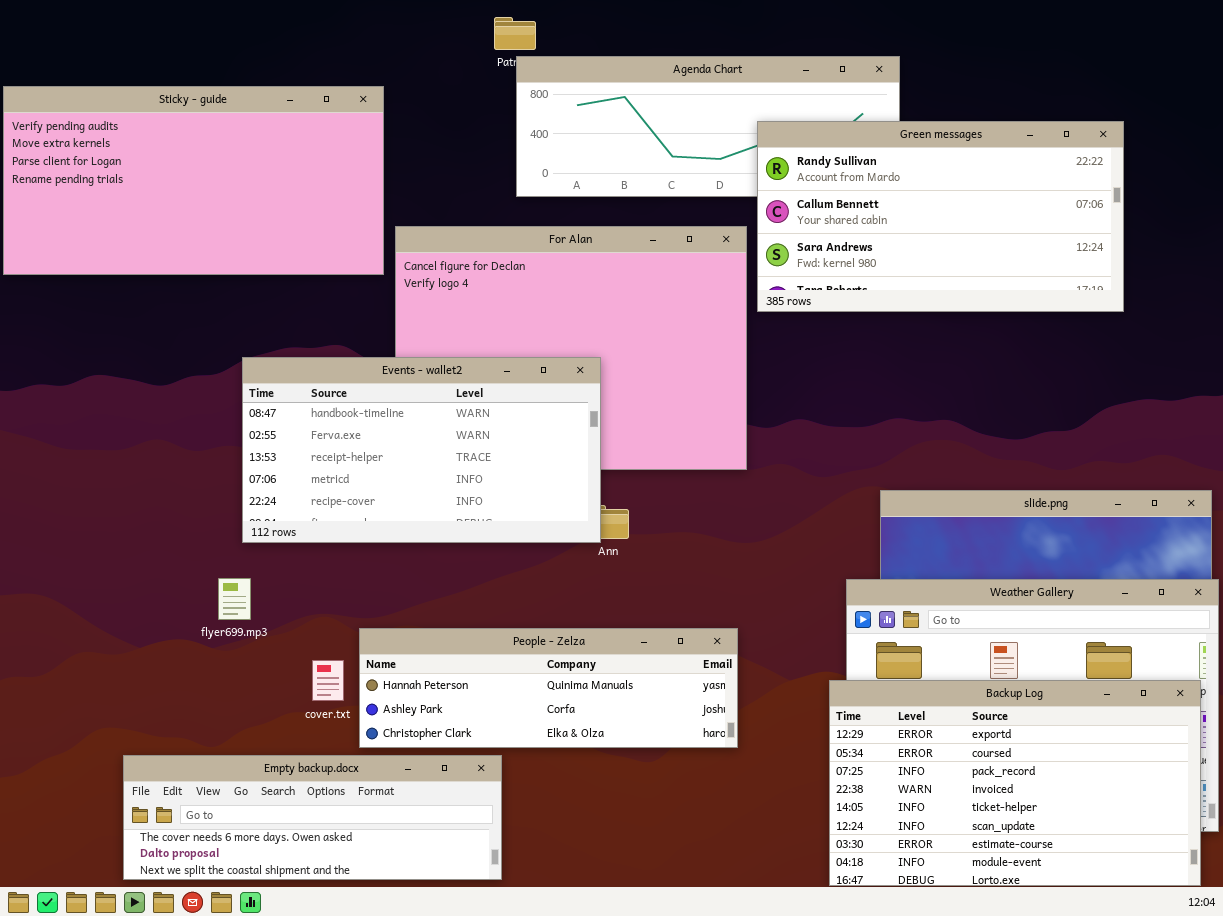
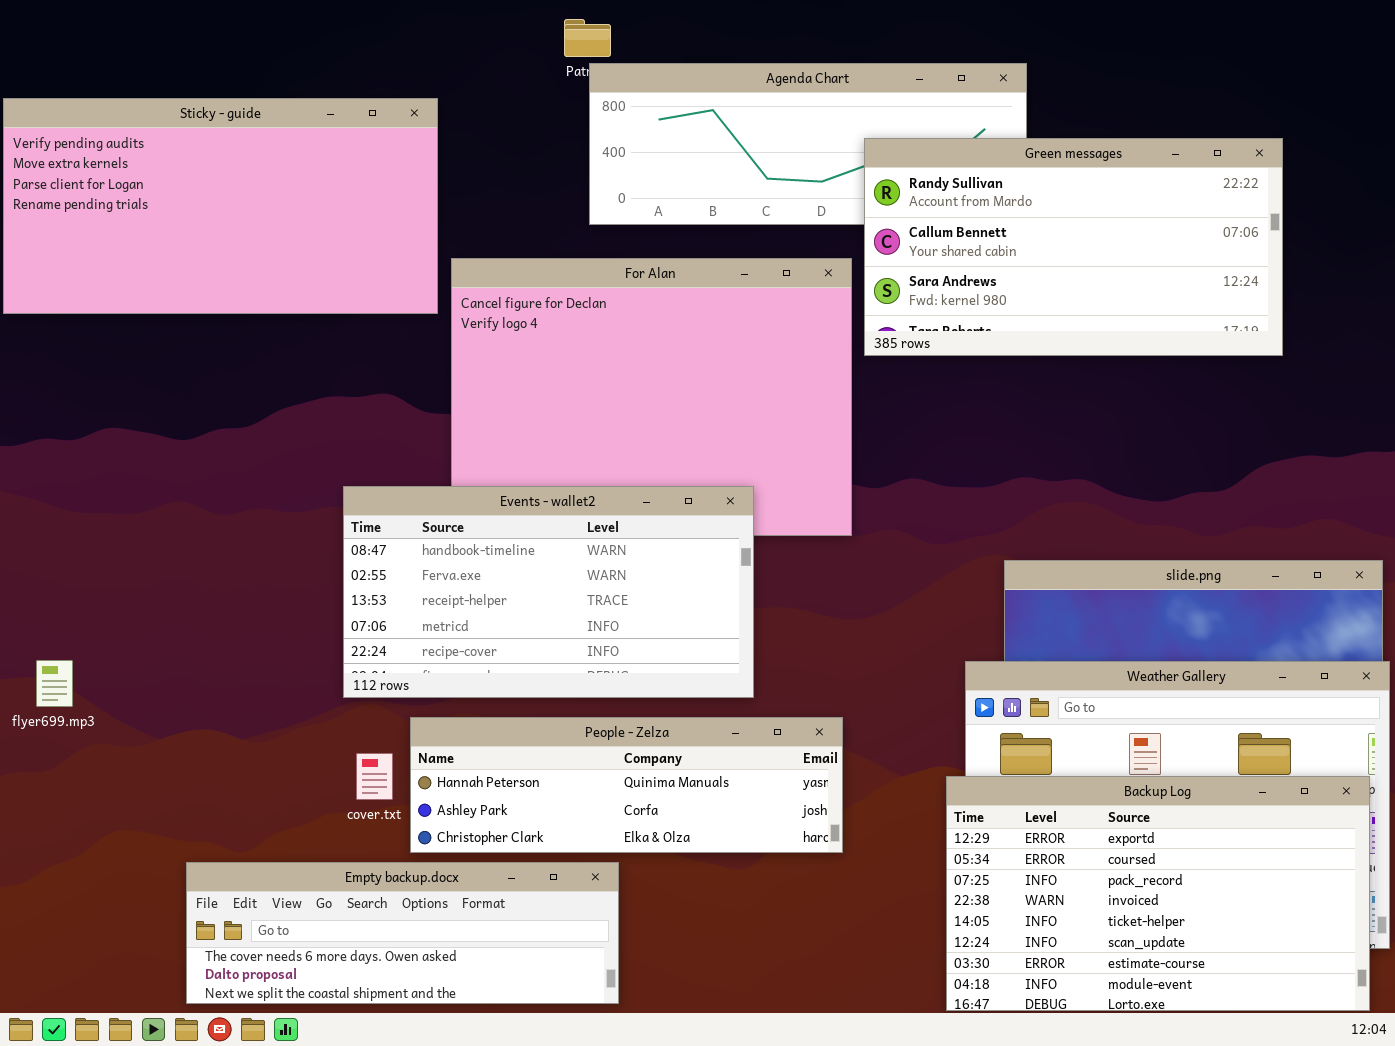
Events - wallet2: [242,357,601,543] -> [343,486,754,698], moved
flyer699.mp3: [218,578,251,620] -> [36,660,73,707], moved
Empty backup.docx: [123,755,502,880] -> [186,862,619,1004], moved

